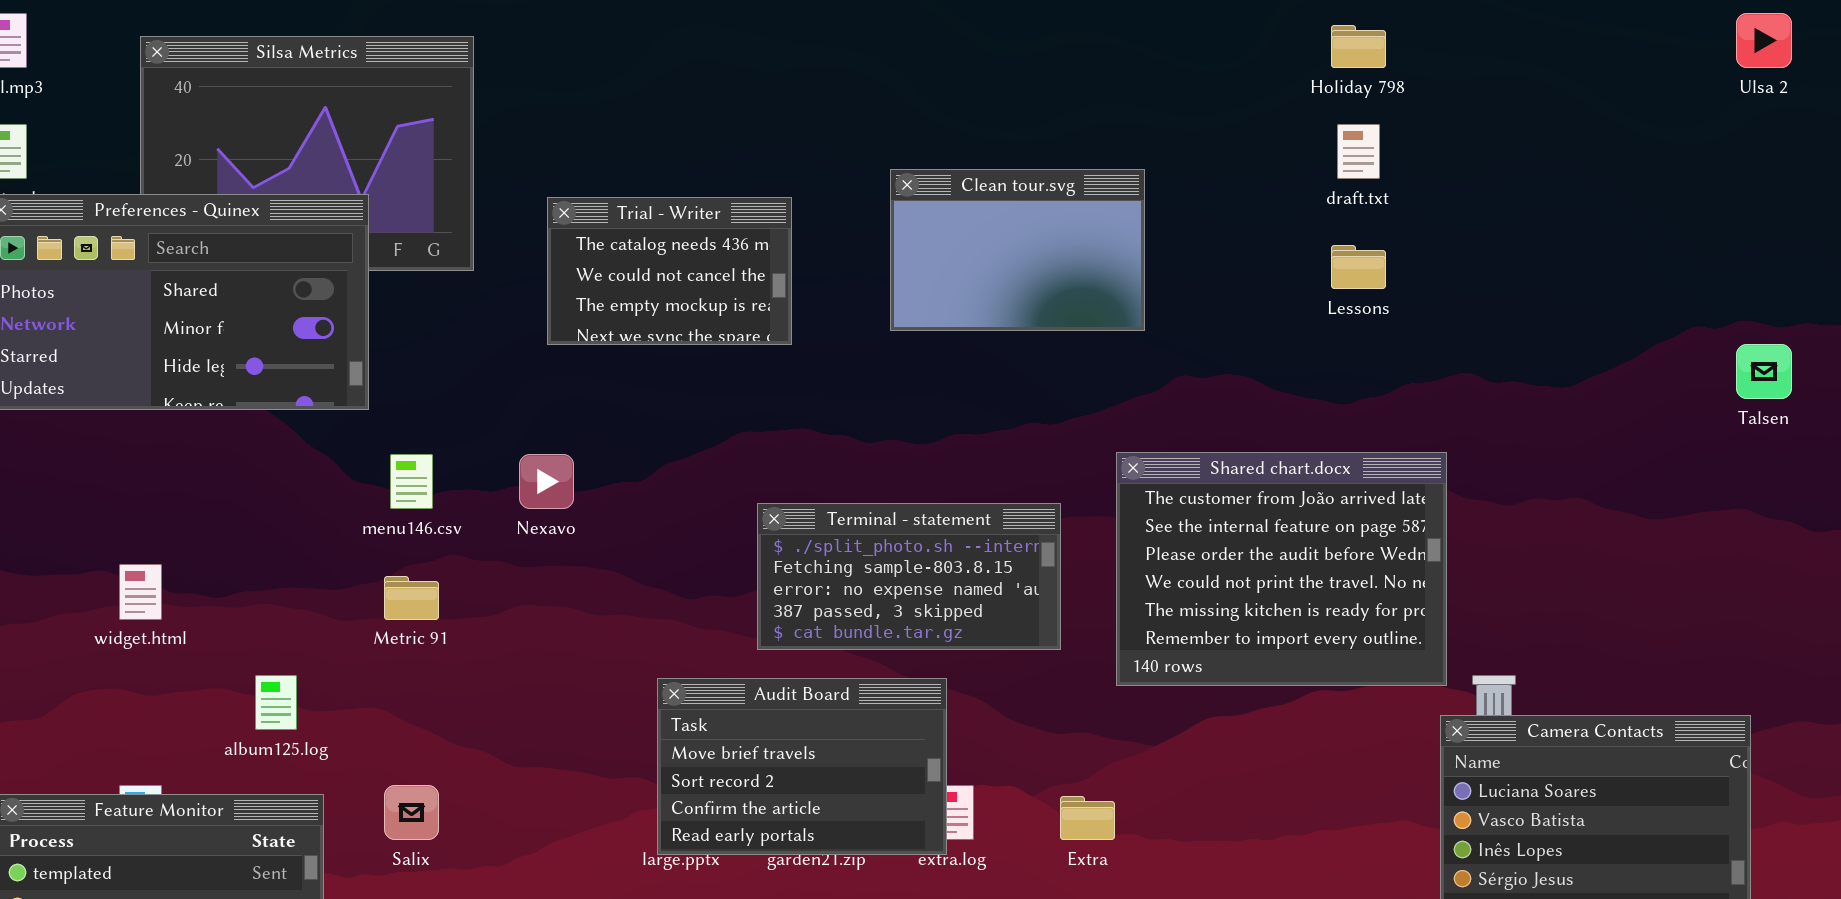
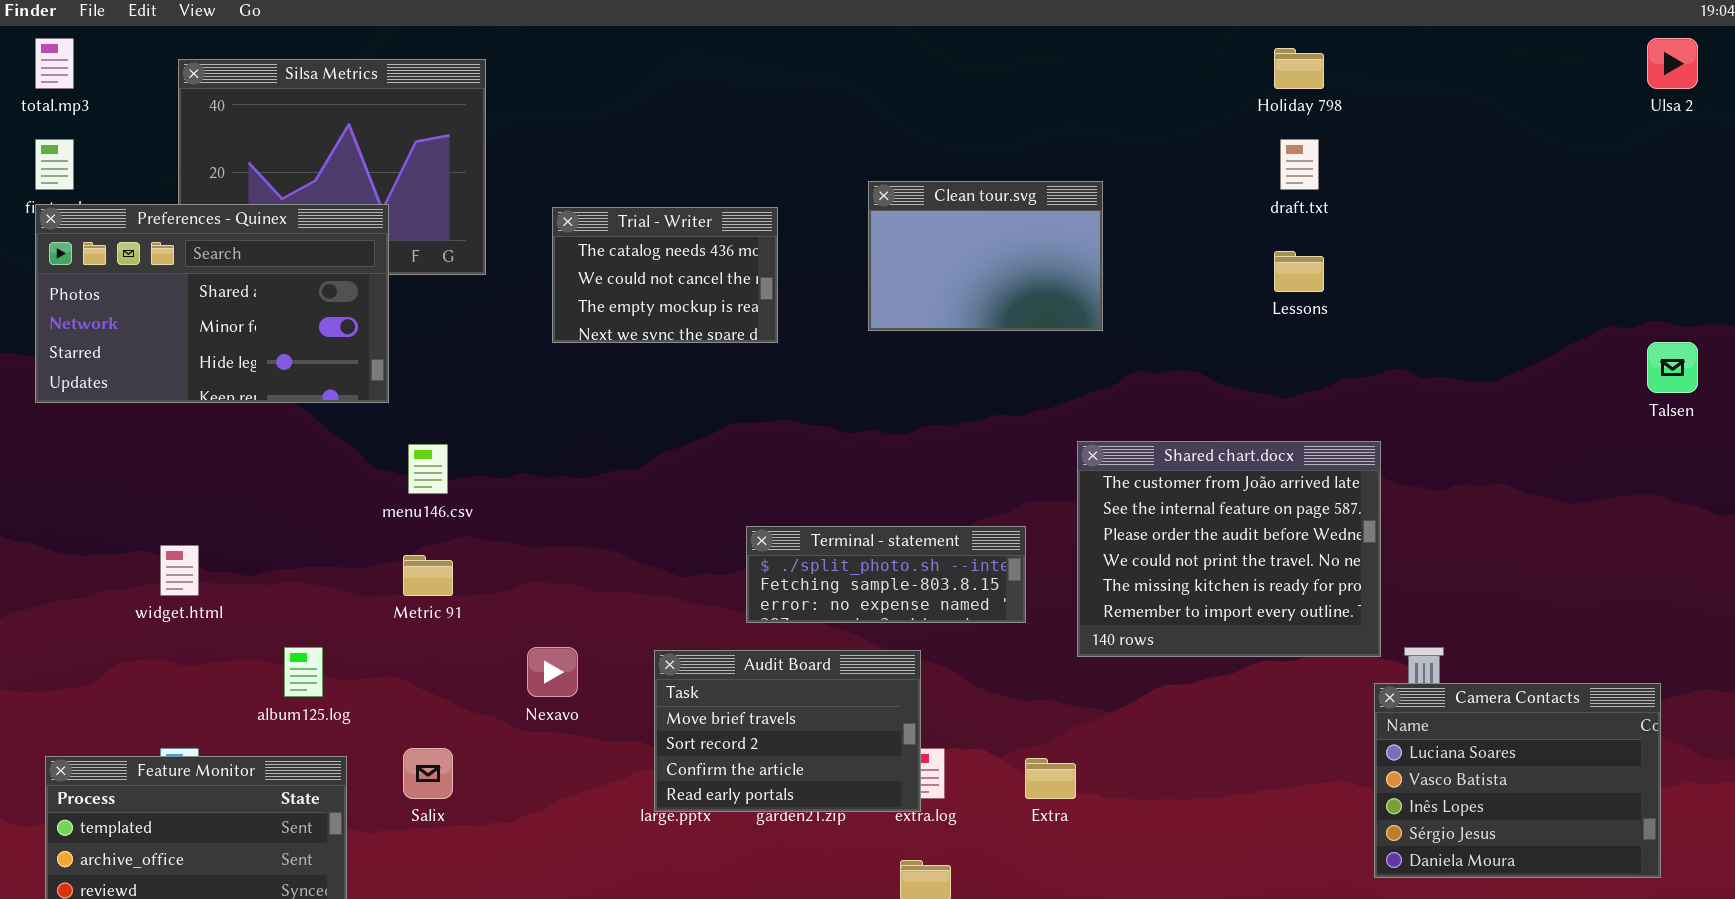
Nexavo: [519,454,574,509] -> [527,647,578,697], moved
Terminal - statement: [757,503,1061,650] -> [746,526,1026,623], resized

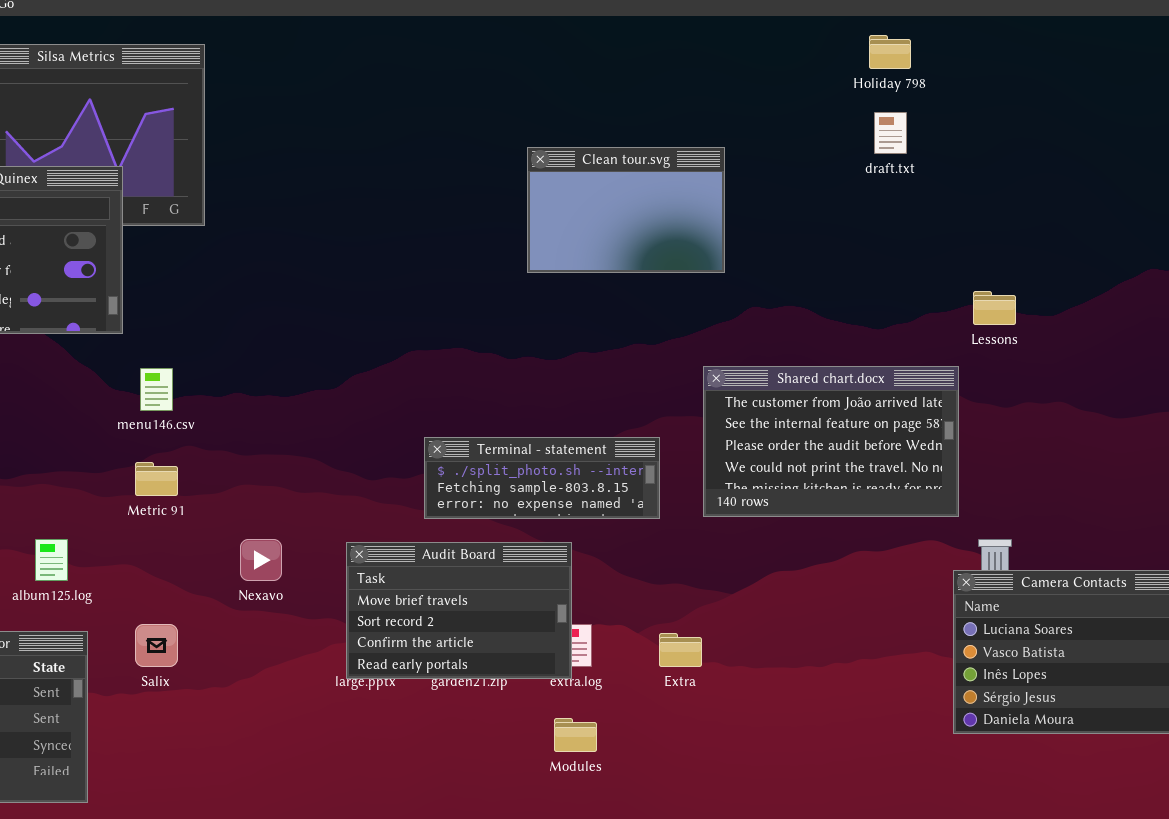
Trial - Writer: [552,207,778,343] -> none, closed
Lessons: [1274,251,1324,292] -> [973,291,1016,325], moved
Shared chart.docx: [1077,441,1381,657] -> [703,366,959,517], resized

